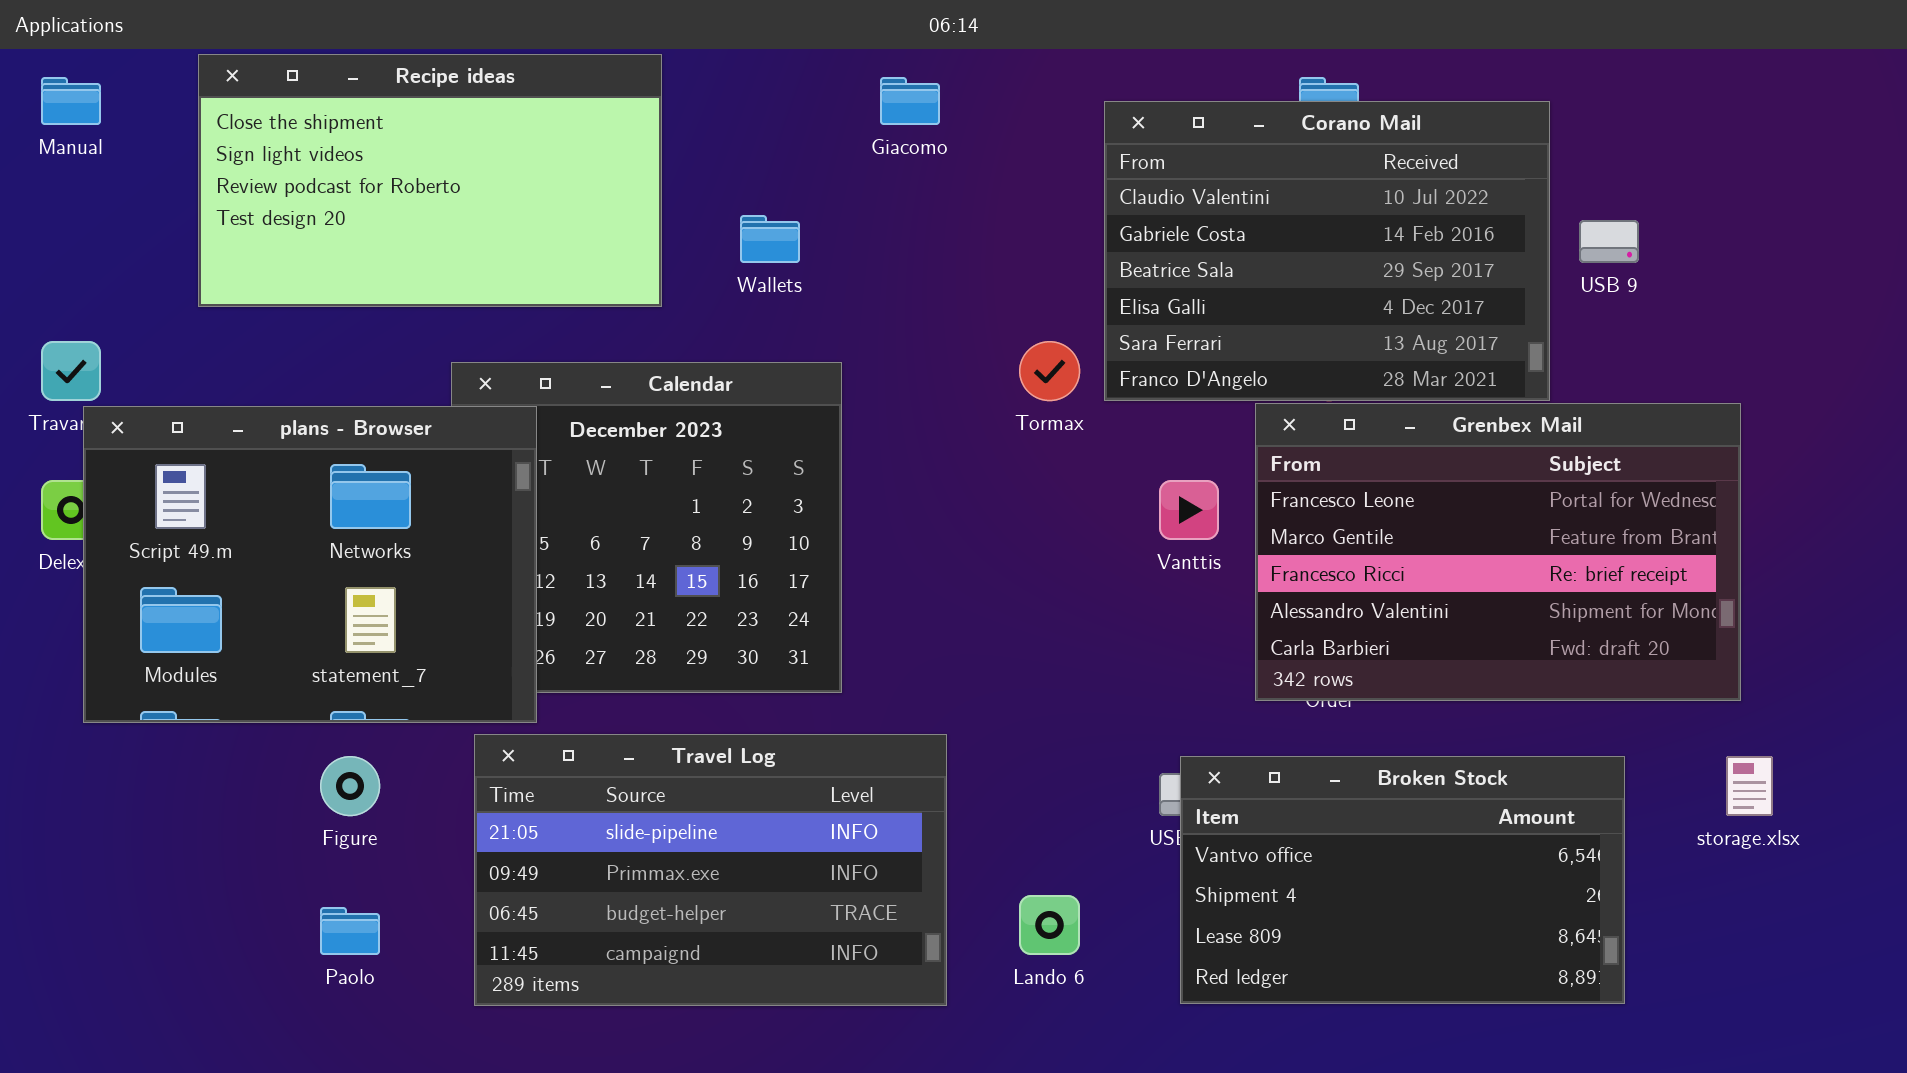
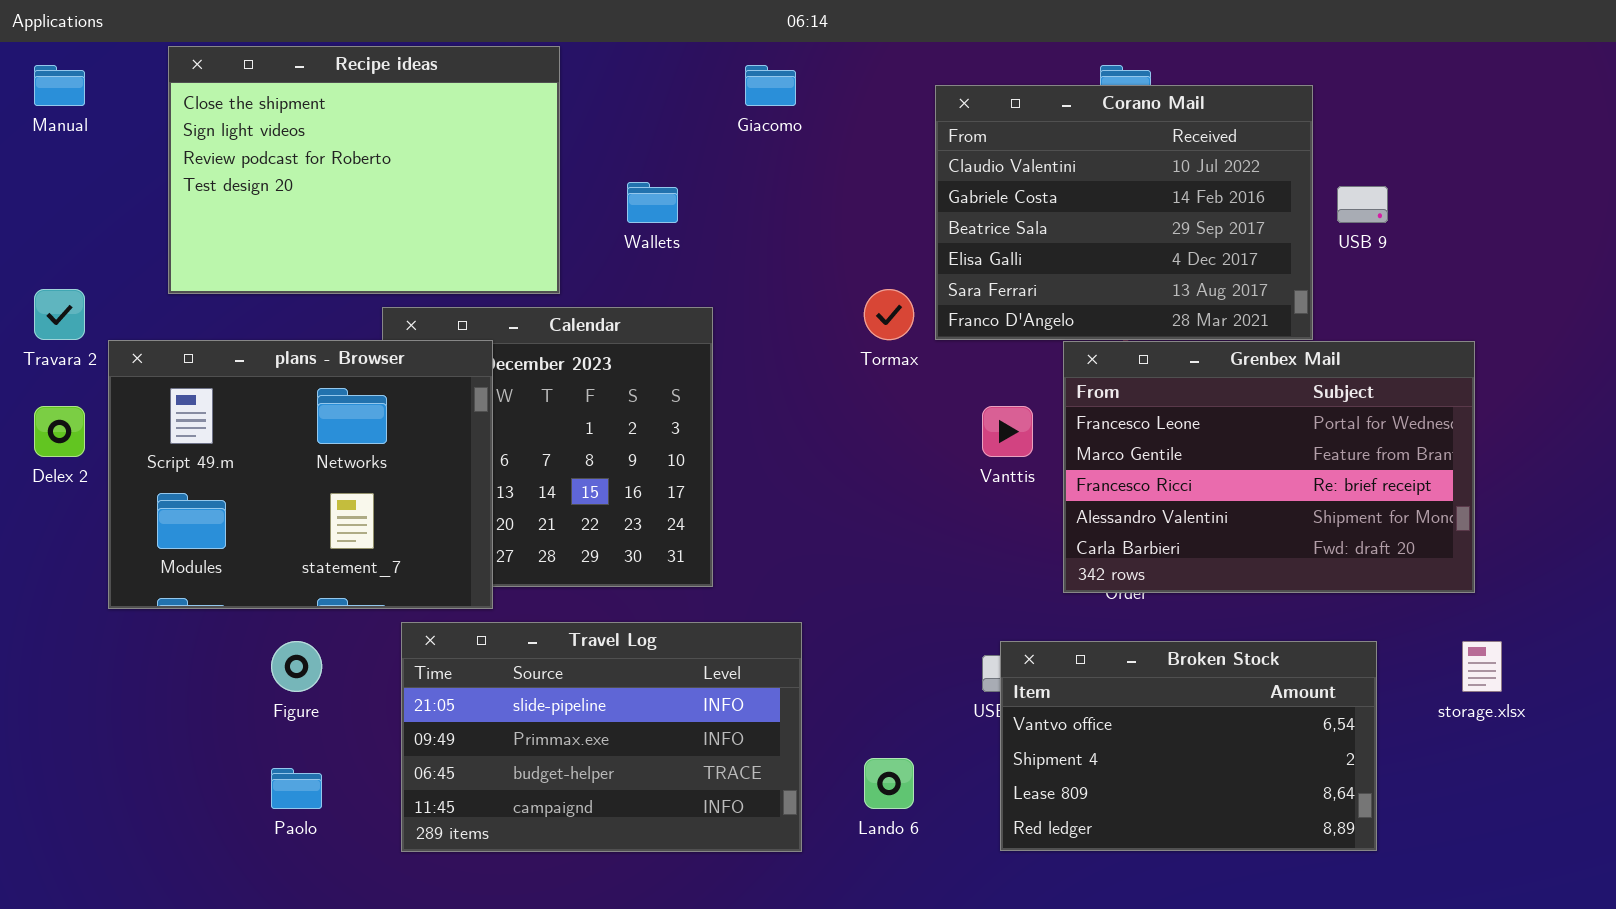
Recipe ideas: [198,54,662,307] -> [168,46,560,294], resized
plans - Browser: [83,406,537,723] -> [108,340,493,609], moved

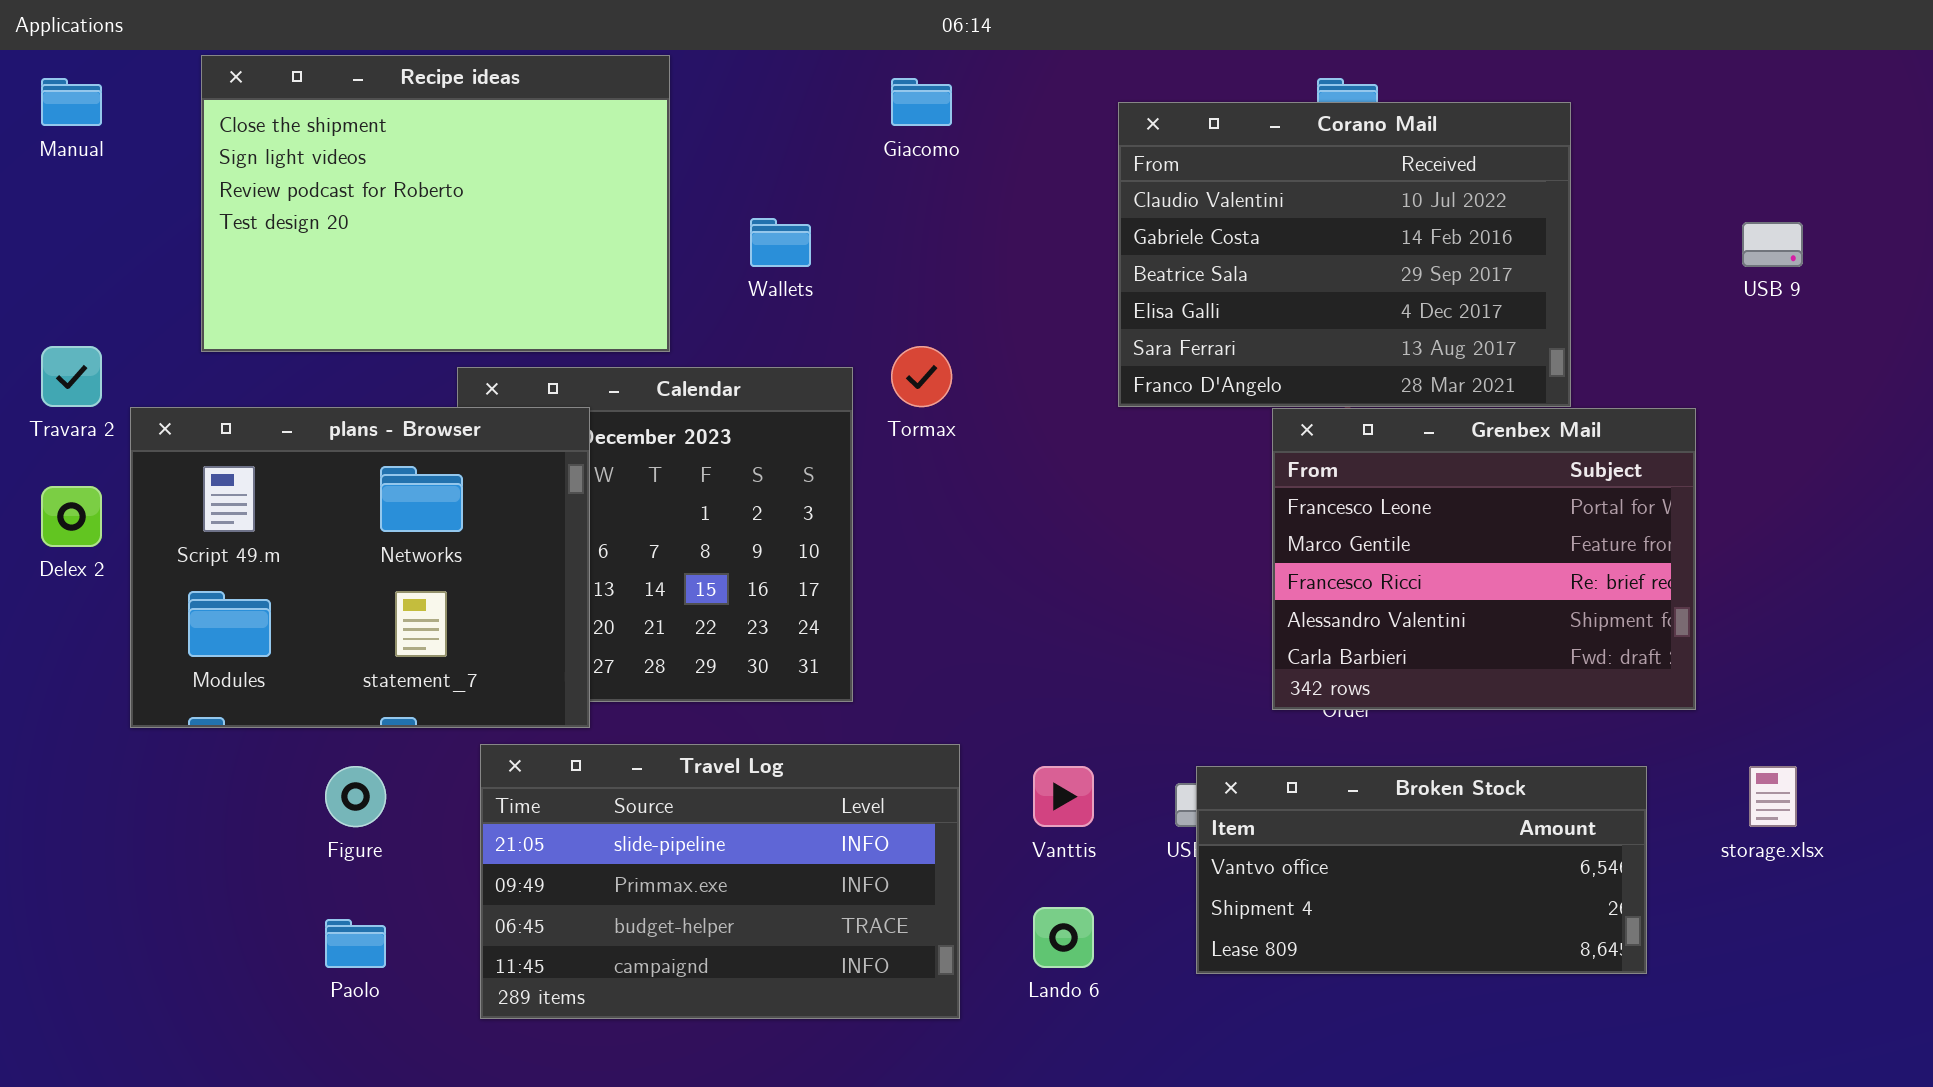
USB 9: [1337,186,1388,223] -> [1742,222,1803,267], moved
Tormax: [864,289,914,340] -> [891,346,952,407], moved
Grenbex Mail: [1063,341,1475,593] -> [1272,408,1696,710], resized
Vanttis: [982,406,1033,457] -> [1033,766,1094,827], moved
Broken Stock: [1000,641,1377,851] -> [1196,766,1647,974], resized

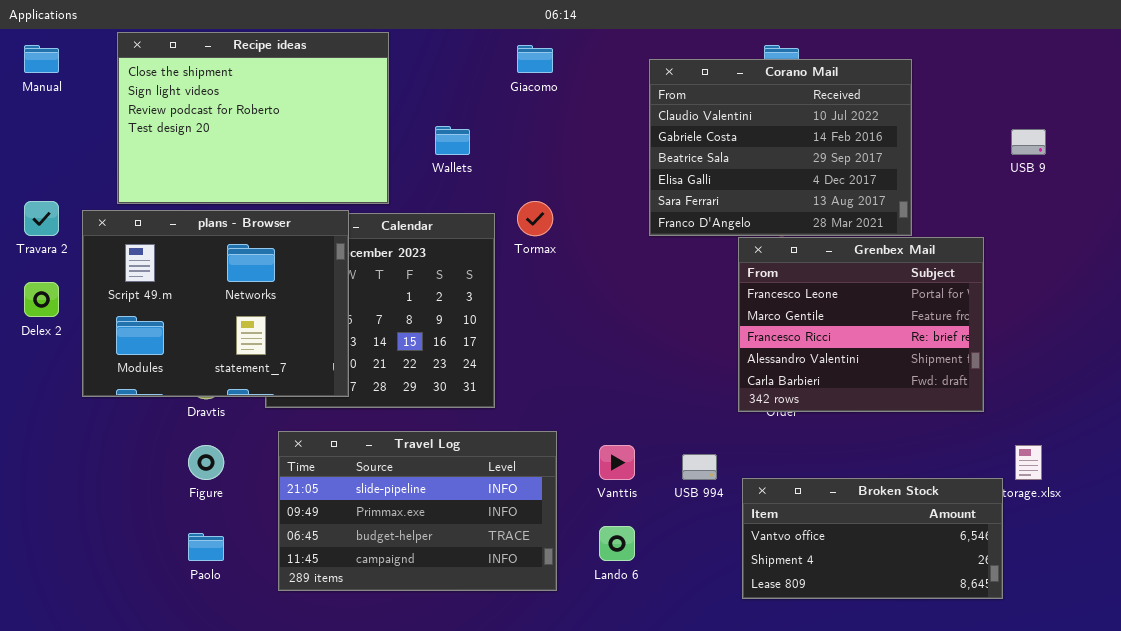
plans - Browser: [130,407,590,728] -> [82,210,349,397], moved
Broken Stock: [1196,766,1647,974] -> [742,478,1003,599], moved

